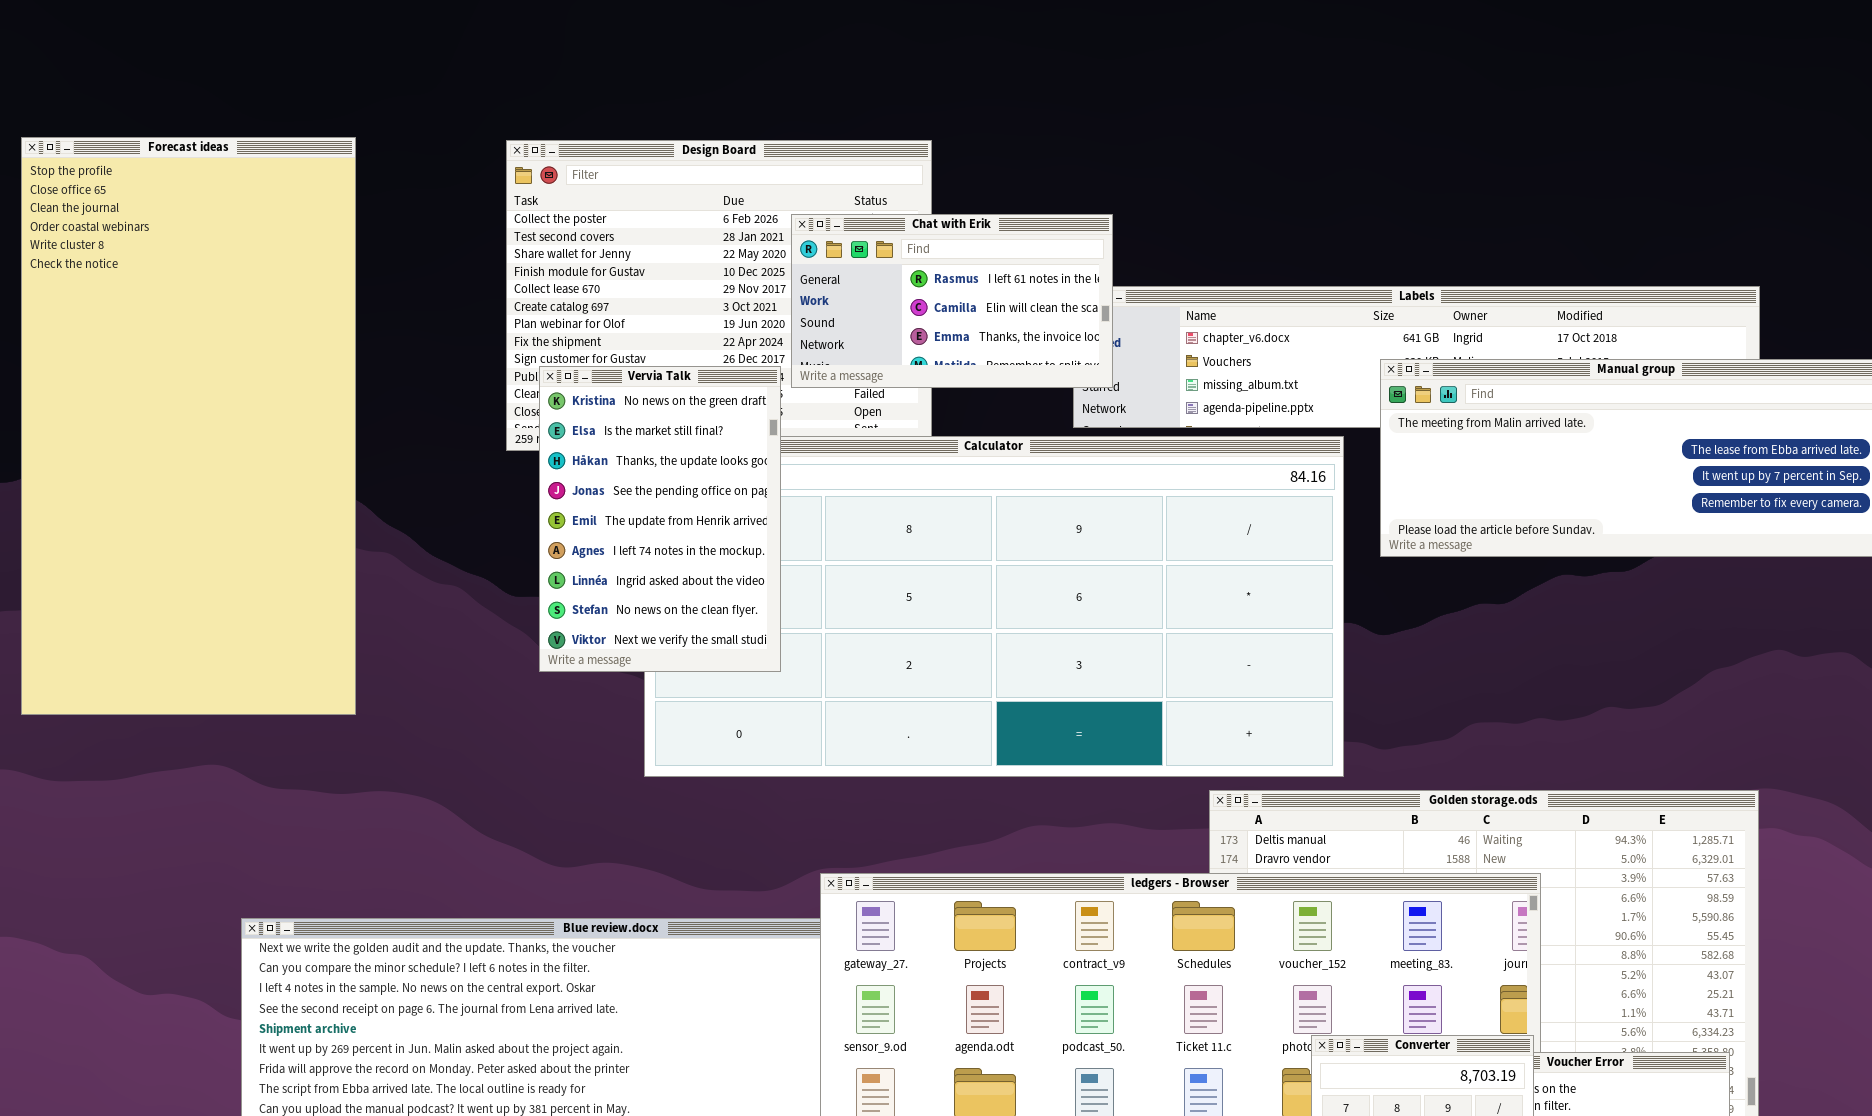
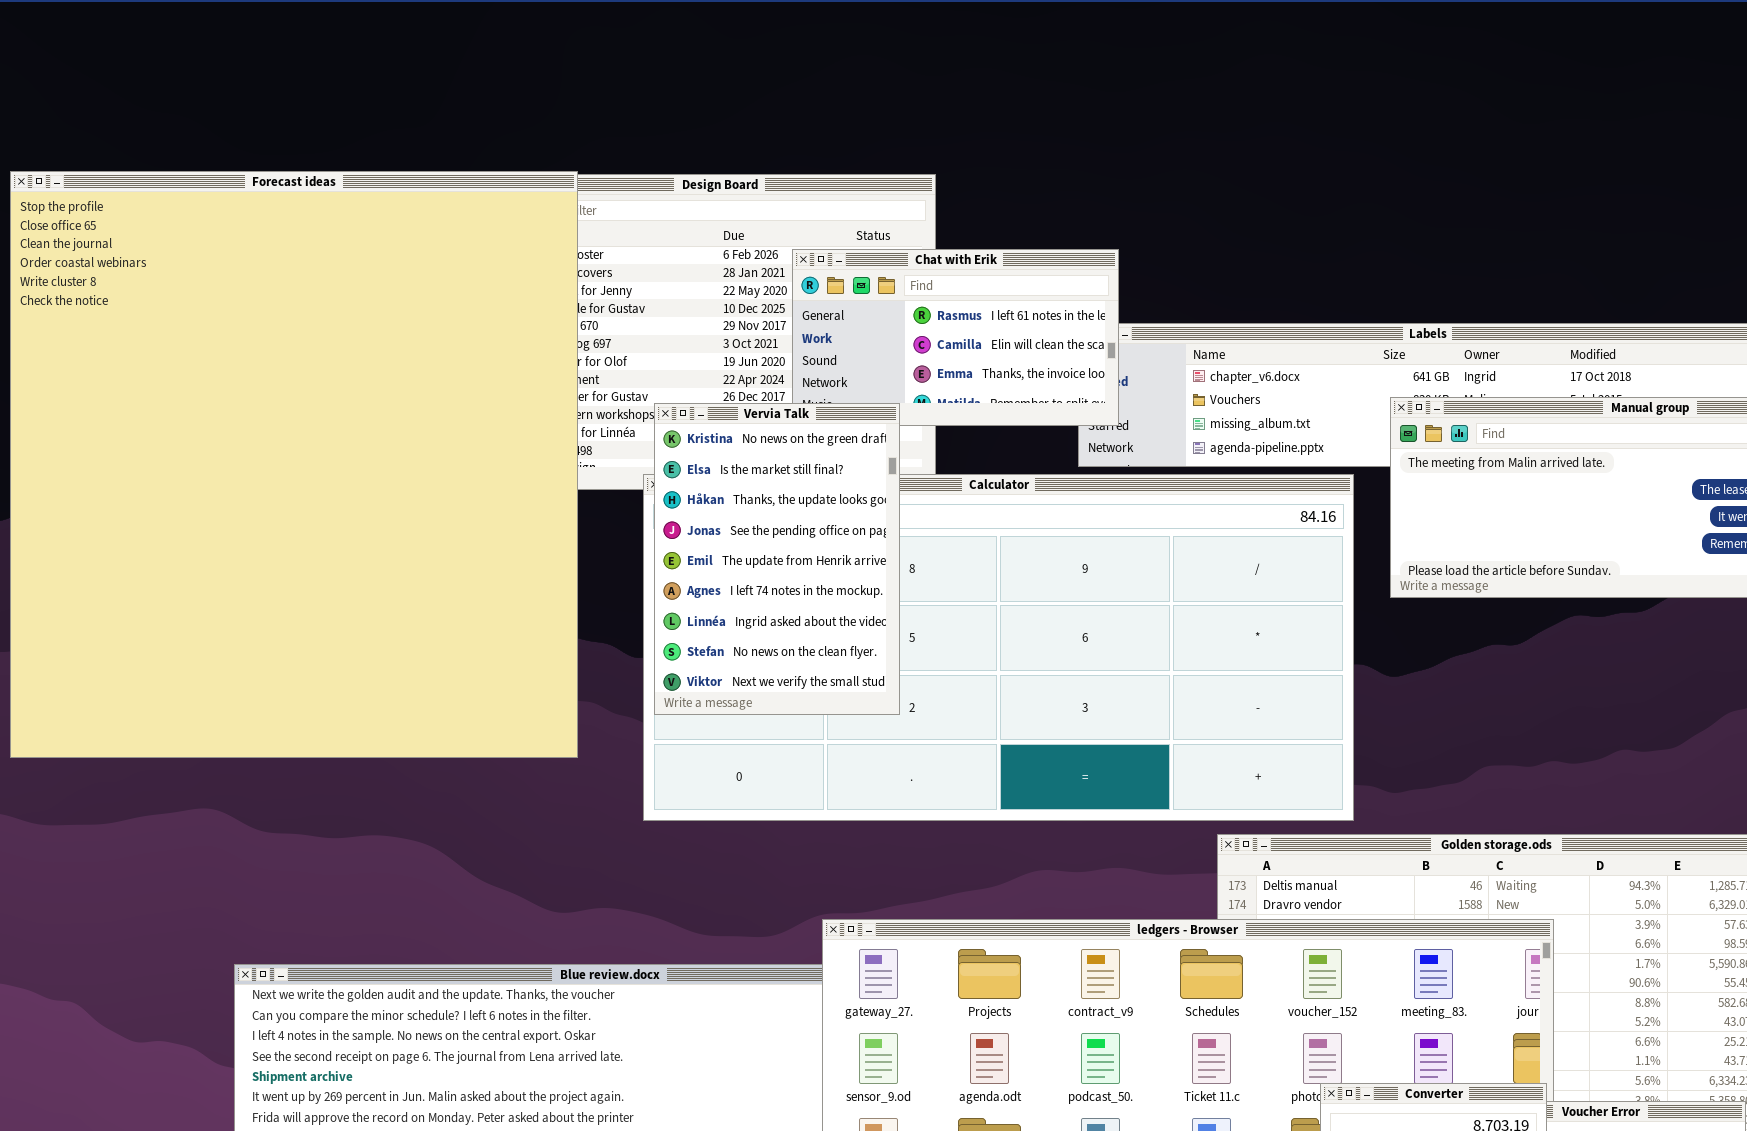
Forecast ideas: [21,137,356,715] -> [10,171,578,758], resized
Vervia Talk: [539,366,781,672] -> [654,403,900,715], moved

